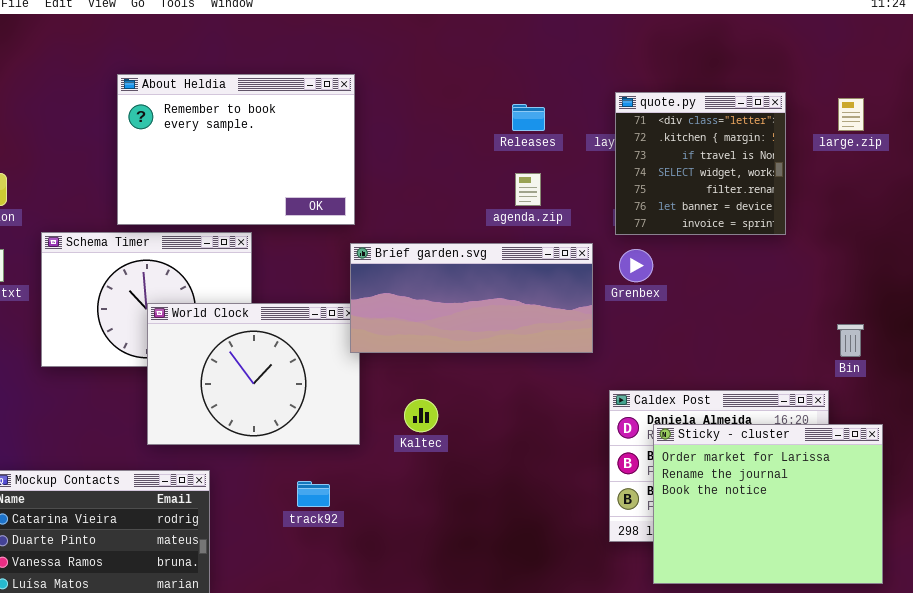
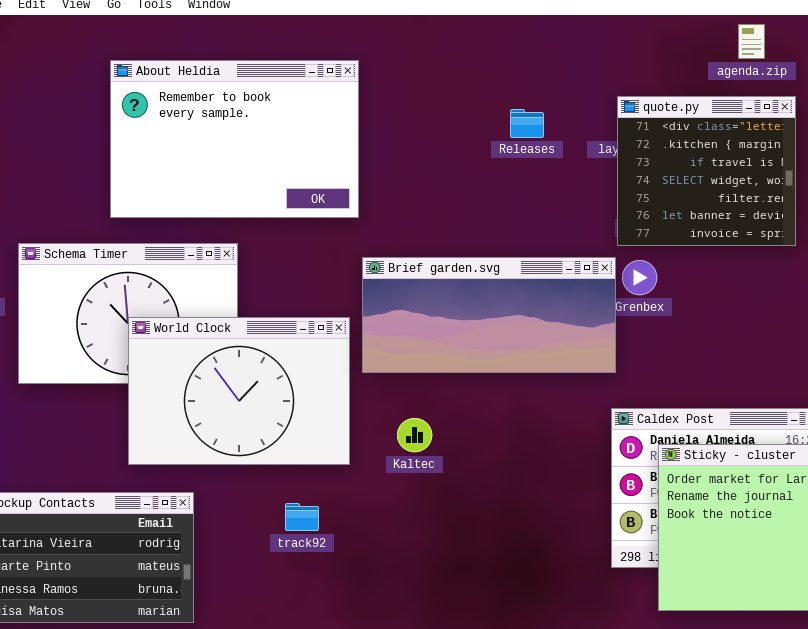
About Heldia: [117,74,355,225] -> [110,60,359,218], moved
agenda.zip: [515,173,541,206] -> [738,24,765,59], moved
Brief garden.svg: [350,243,593,353] -> [362,257,616,373], moved

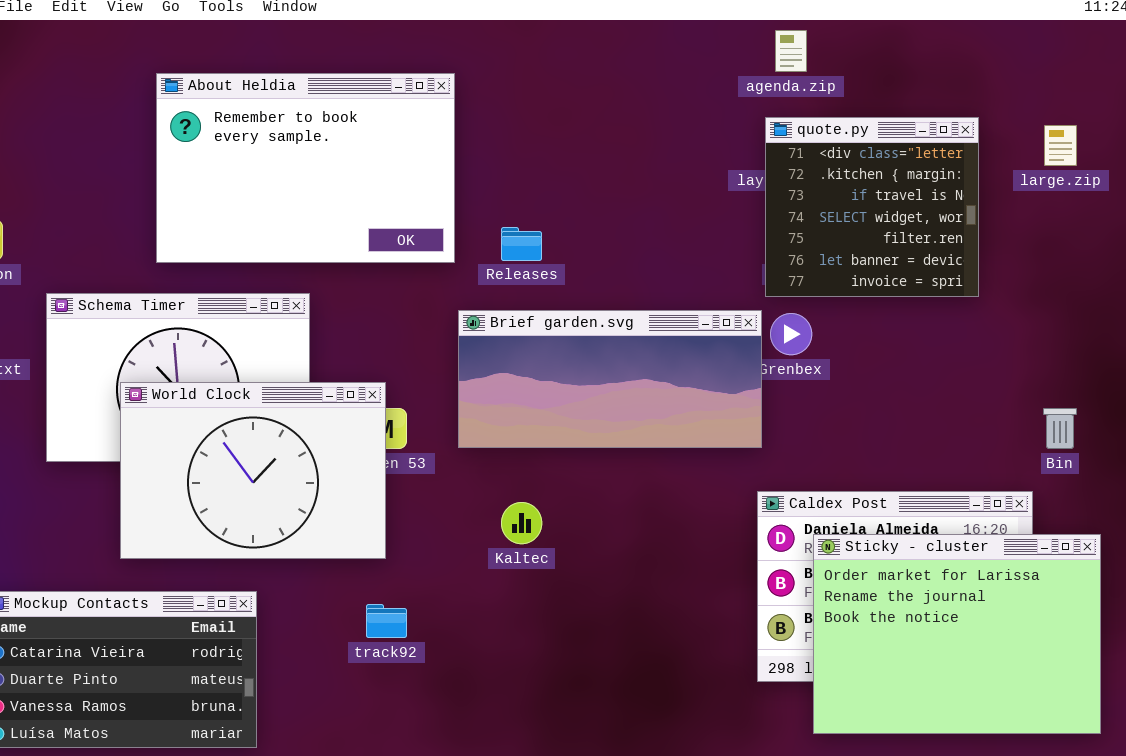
agenda.zip: [738,24,765,59] -> [775,30,807,72], moved
Releases: [510,109,544,138] -> [501,227,542,261], moved
World Clock: [128,317,350,465] -> [120,382,386,559], moved

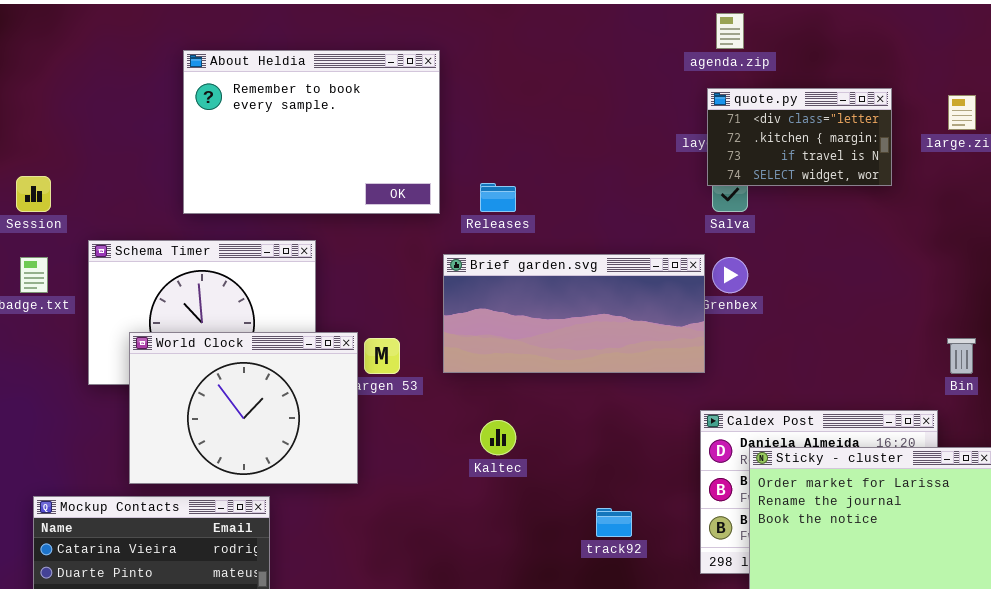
quote.py: [765,117,979,297] -> [707,88,892,186], resized
World Clock: [120,382,386,559] -> [129,332,358,484], moved
track92: [366,604,407,638] -> [596,508,632,537], moved

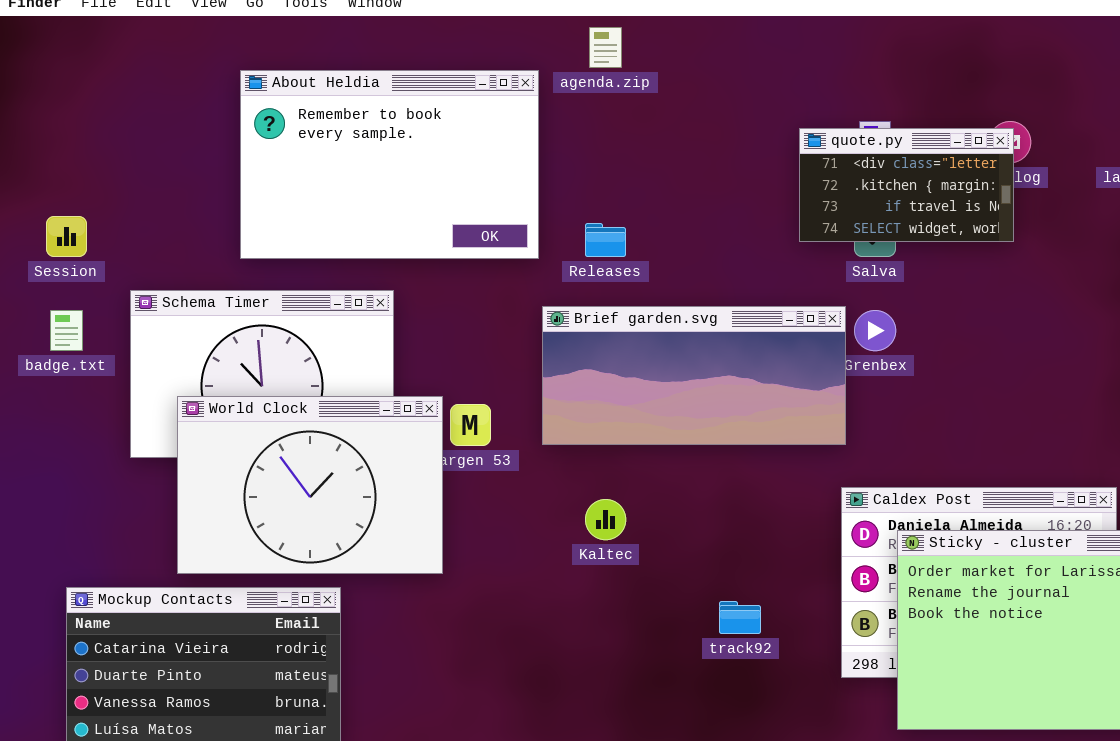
agenda.zip: [716,13,744,49] -> [589,27,622,68], moved
quote.py: [707,88,892,186] -> [799,128,1014,242], moved

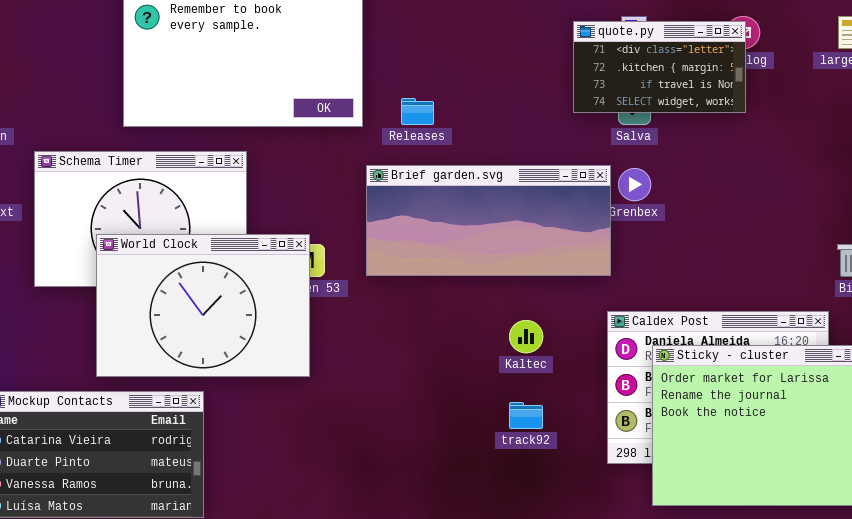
World Clock: [177,396,443,574] -> [96,234,310,377], moved
Kaltec: [585,499,626,540] -> [509,320,543,353], moved

